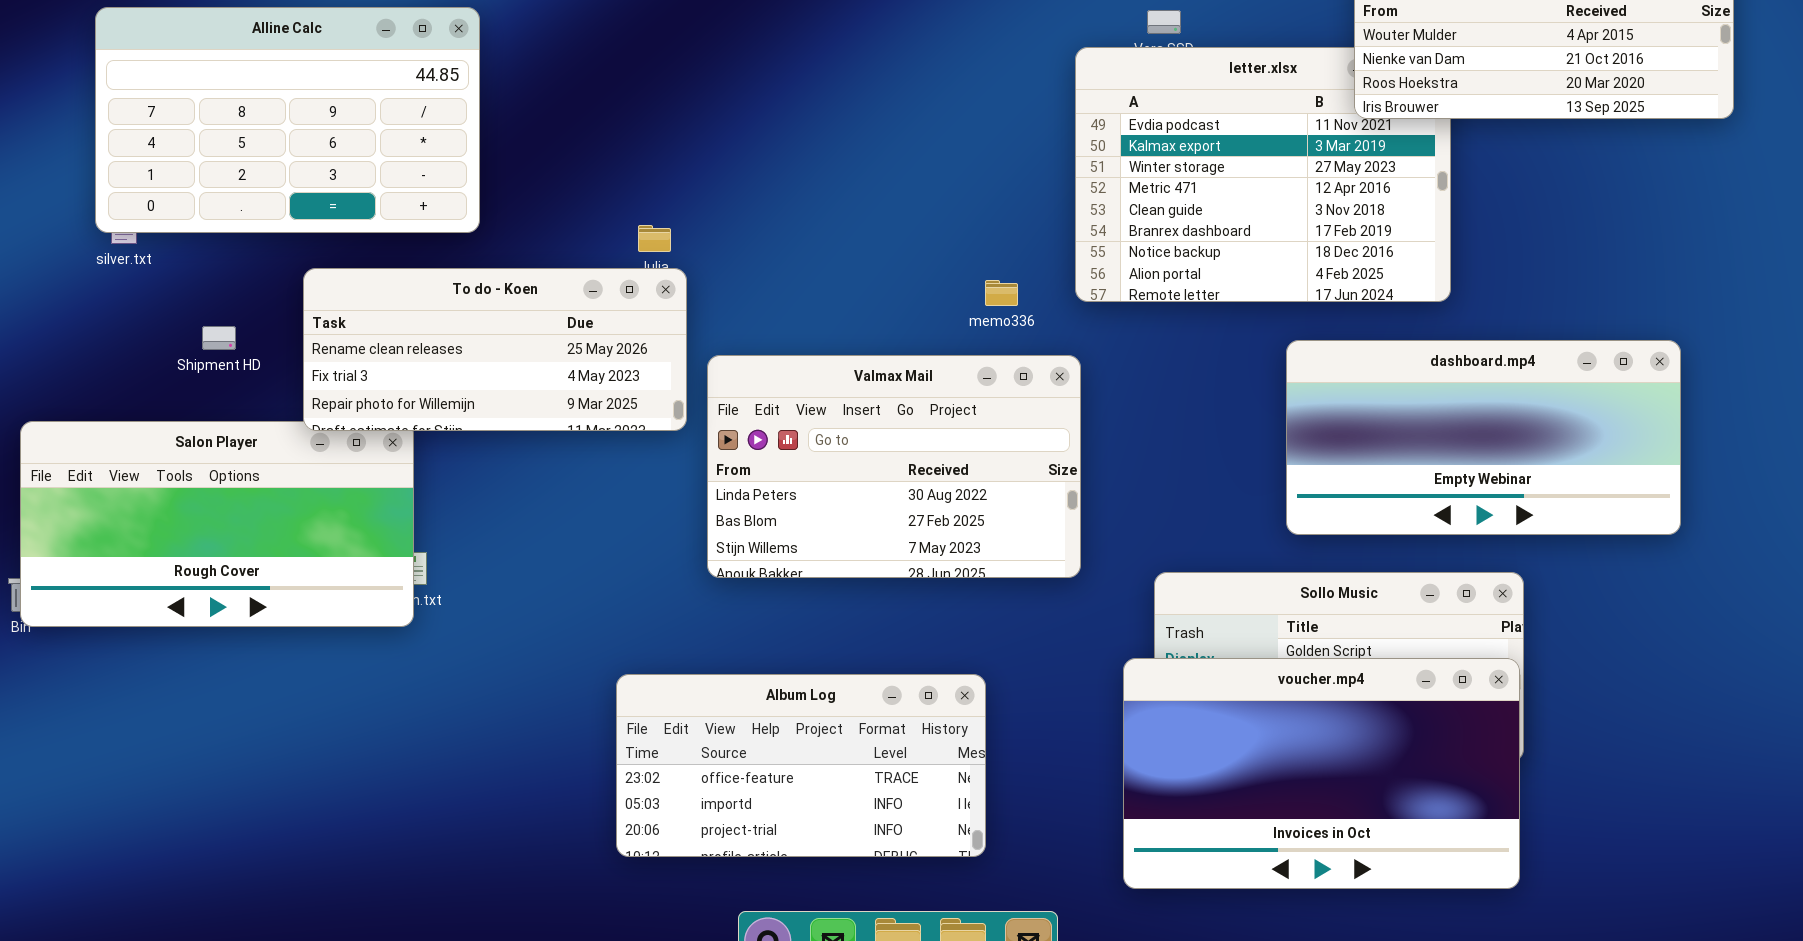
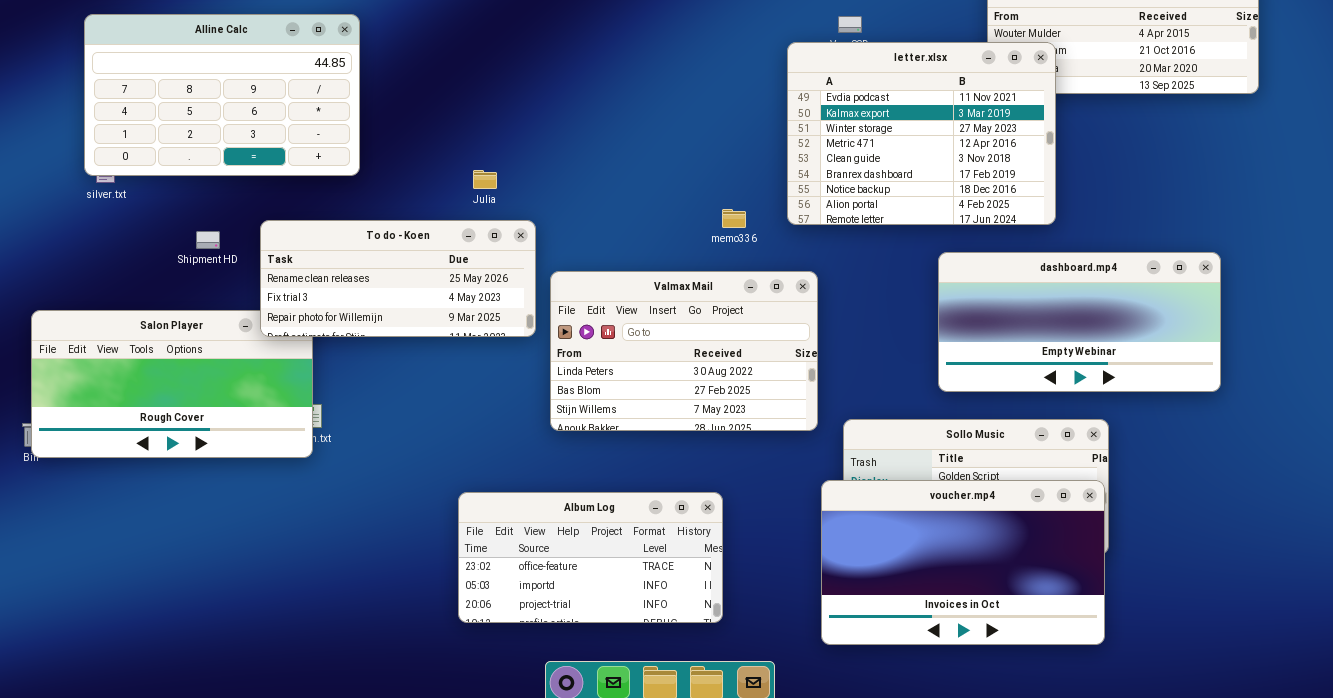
letter.xlsx: [1075,47,1451,302] -> [787,42,1056,225], raised
To do - Koen: [303,268,687,431] -> [260,220,536,337], moved
Shipment HD: [202,326,236,350] -> [196,231,220,249], moved
Valmax Mail: [707,355,1081,578] -> [550,271,818,431], moved

